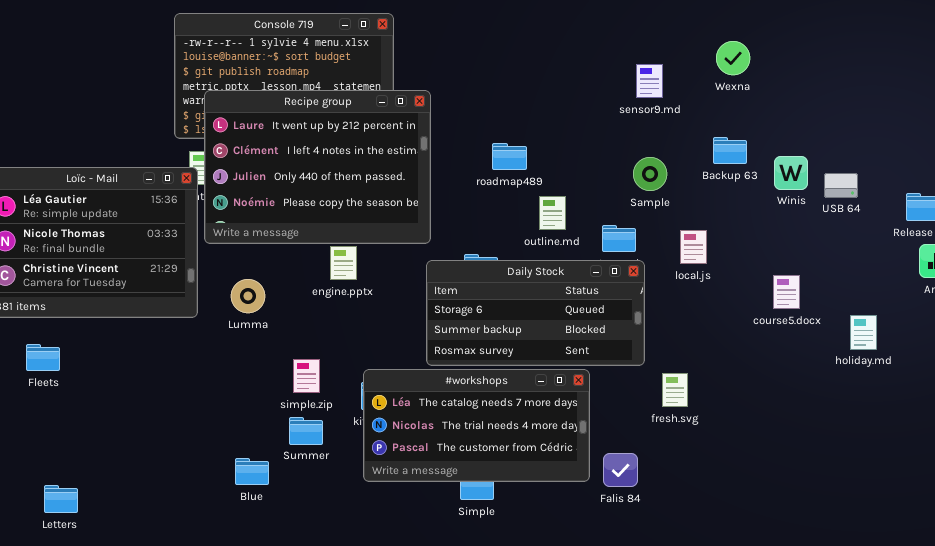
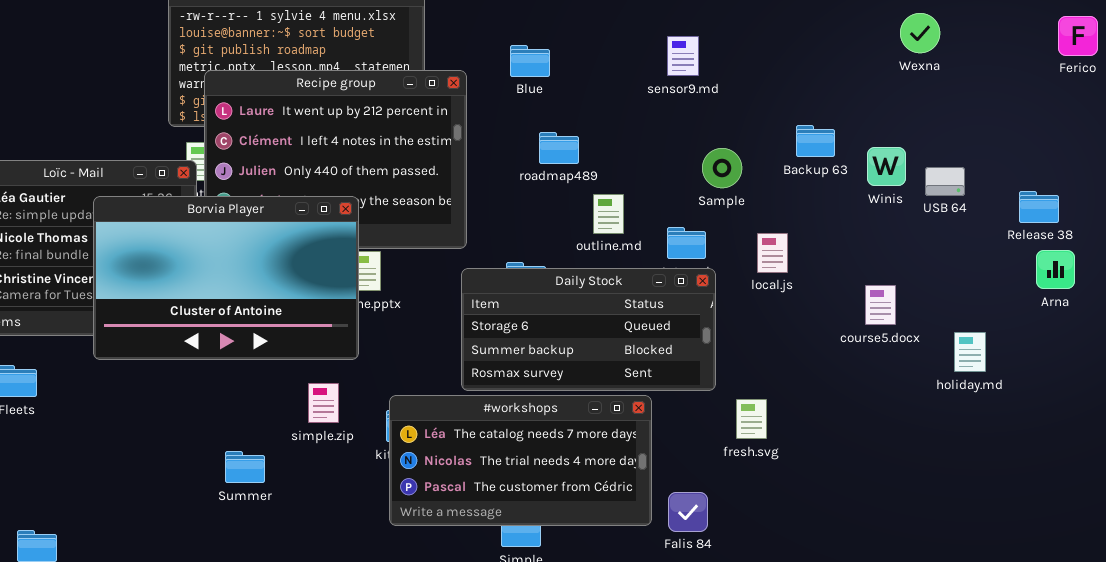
Wexna: [716,41,750,75] -> [900,13,940,53], moved
sensor9.md: [636,64,663,98] -> [667,36,699,76], moved
Borvia Player: none -> [93,196,359,360], opened
Summer: [289,417,323,445] -> [225,451,265,483], moved
Blue: [235,458,269,485] -> [510,45,550,77], moved

